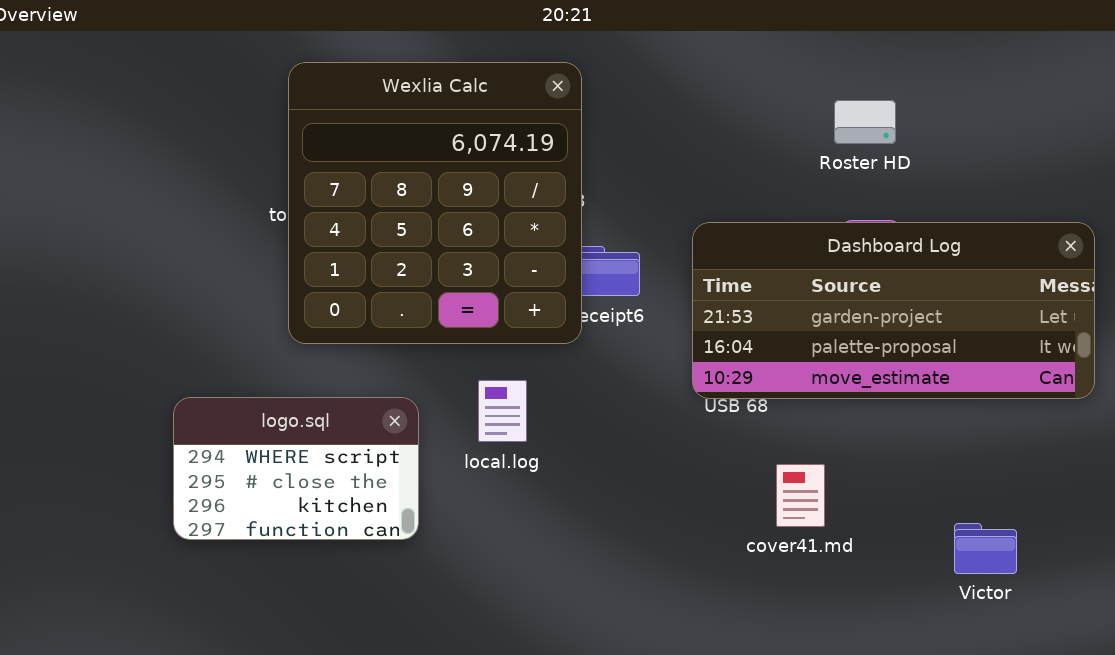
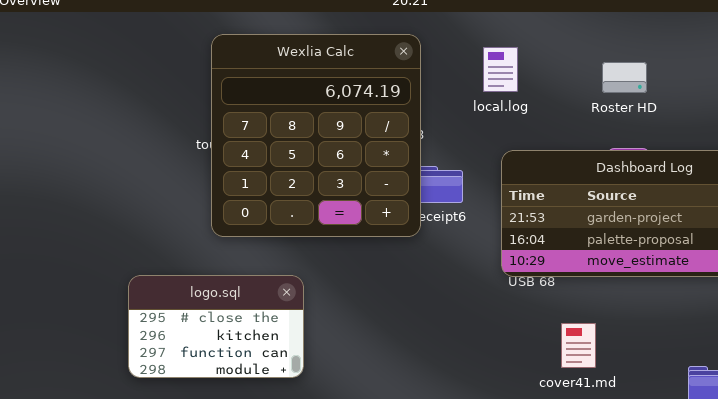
local.log: [478,380,527,442] -> [483,47,518,92], moved
logo.sql: [173,397,419,540] -> [128,275,304,378], scrolled down 1 row

